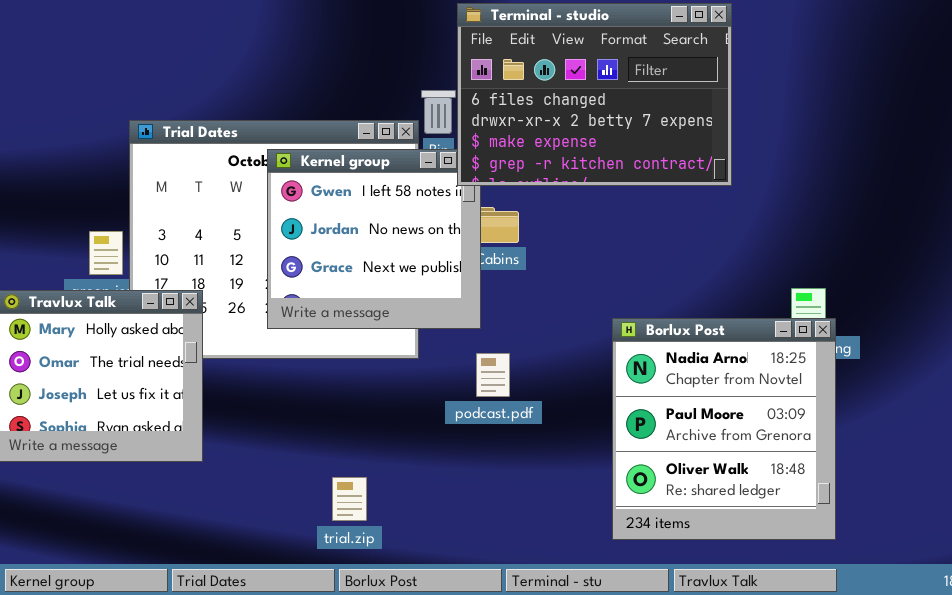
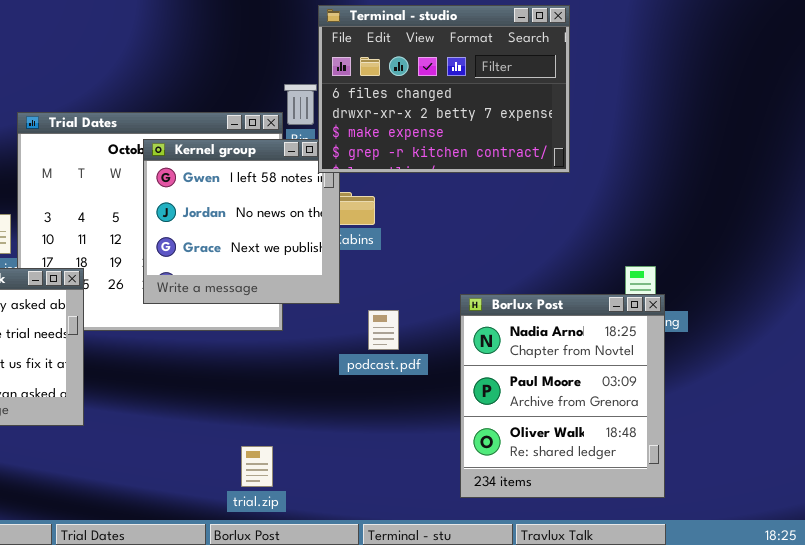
podcast.pdf: [476,353,510,397] -> [368,310,399,350], moved
trial.zip: [332,477,367,521] -> [241,446,273,487], moved

